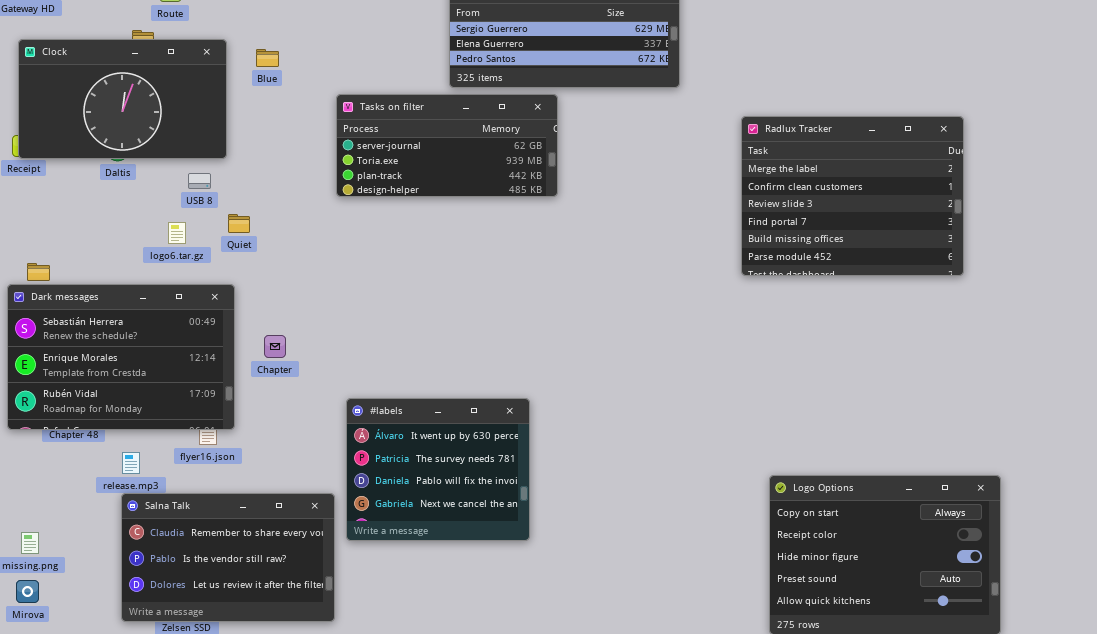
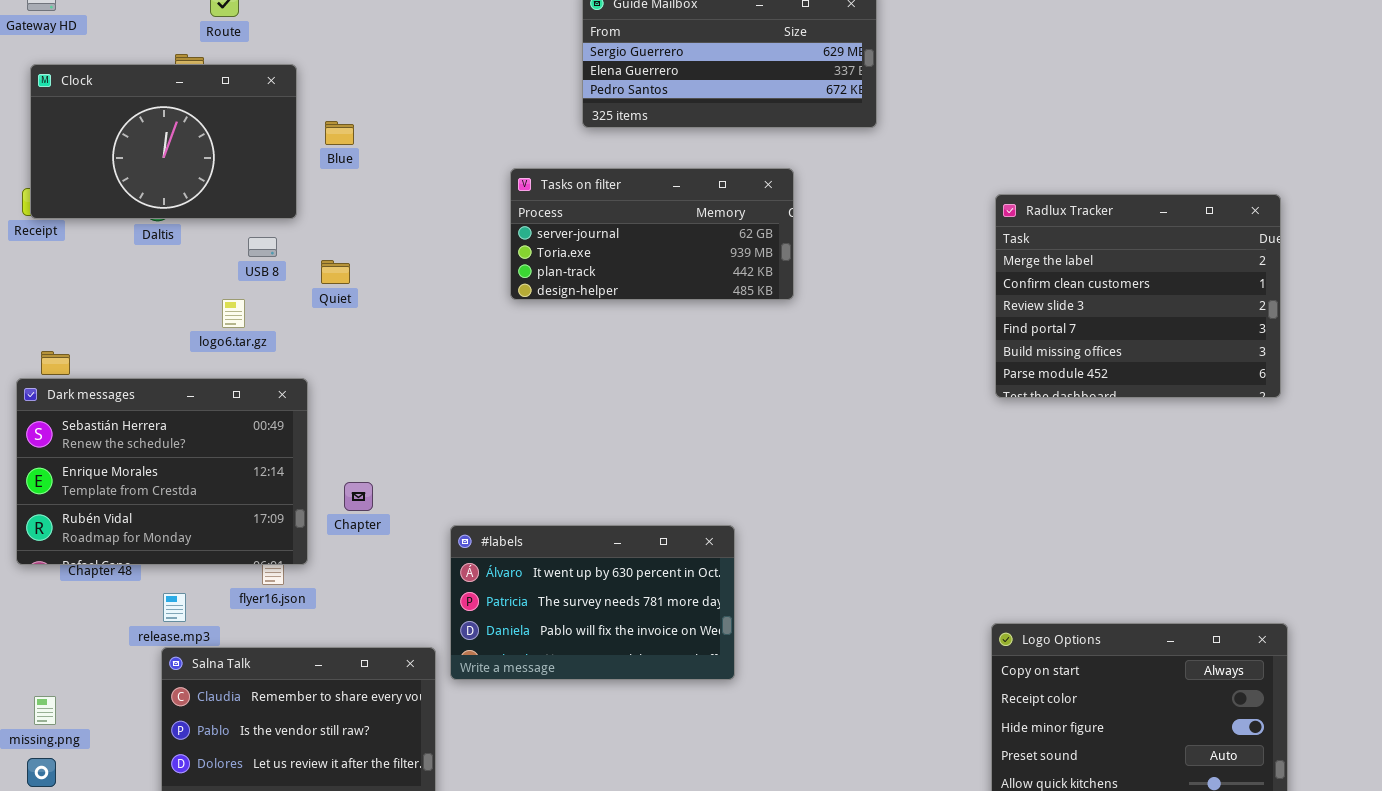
Blue: [256,49,279,67] -> [325,121,354,145], moved
Tasks on filter: [336,94,558,197] -> [510,168,794,300], moved
Radlux Tracker: [741,116,964,276] -> [995,194,1281,398], moved
Quiet: [228,214,250,233] -> [321,260,350,284], moved
Chapter: [264,335,286,358] -> [344,482,373,511], moved
#labels: [346,398,530,541] -> [450,525,735,680], resized

